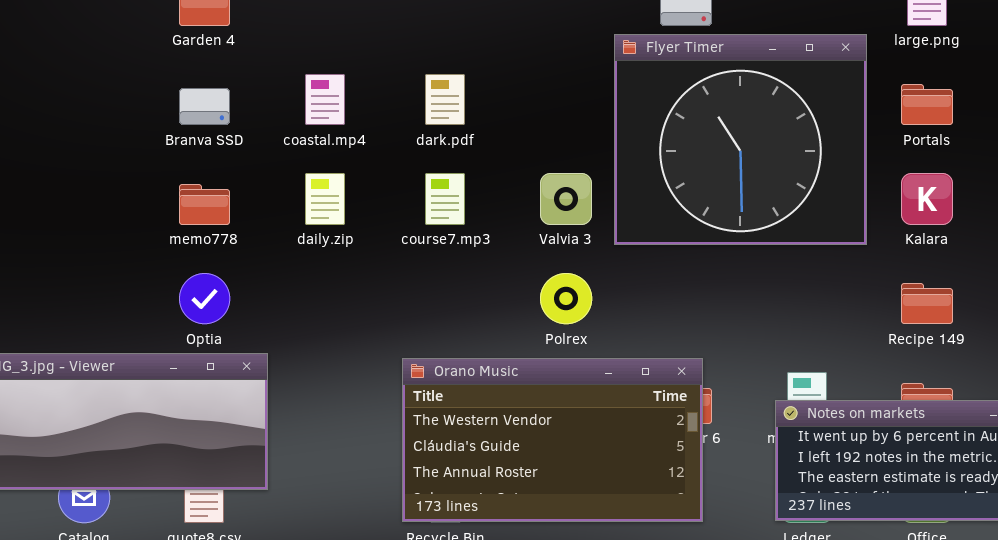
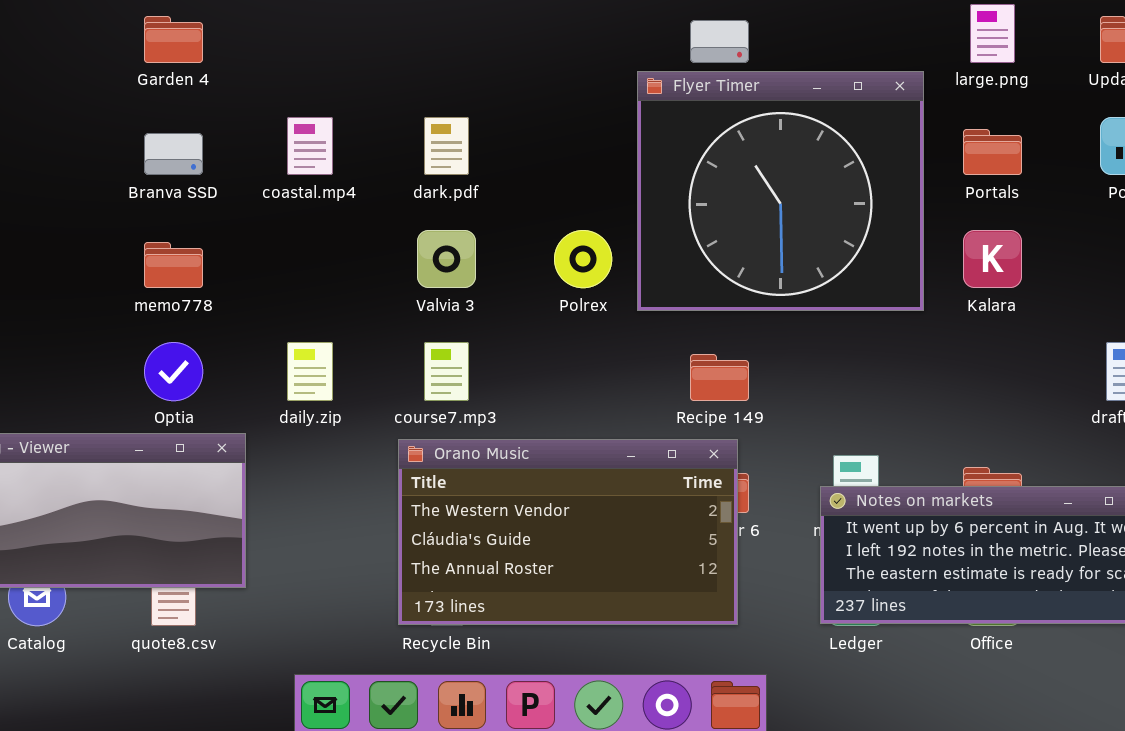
daily.zip: [305,173,345,225] -> [287,342,333,401], moved
course7.mp3: [425,173,465,225] -> [424,342,469,401], moved
Valvia 3: [540,173,592,225] -> [417,230,476,288], moved
Polrex: [540,273,592,324] -> [554,230,612,288], moved
Recipe 149: [901,283,953,324] -> [690,354,749,401], moved

